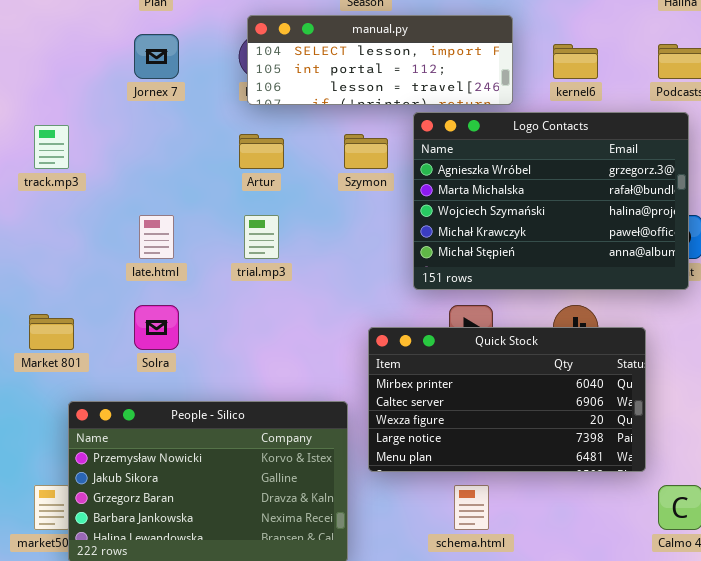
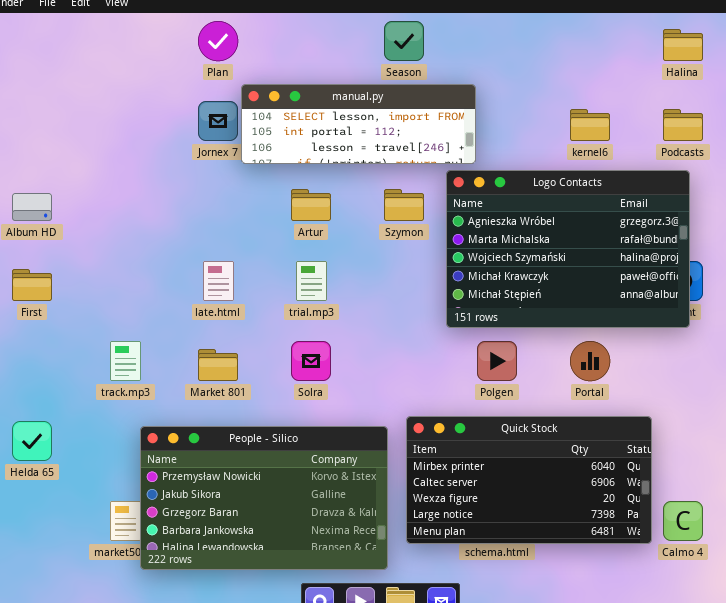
manual.py: [247,15,513,105] -> [241,84,476,164], moved
track.mp3: [34,125,69,169] -> [110,341,141,381], moved
Solra: [134,305,179,350] -> [291,341,331,381], moved
Market 801: [29,314,74,350] -> [198,349,238,381], moved
Quick Stock: [368,327,646,472] -> [406,416,652,544], moved

